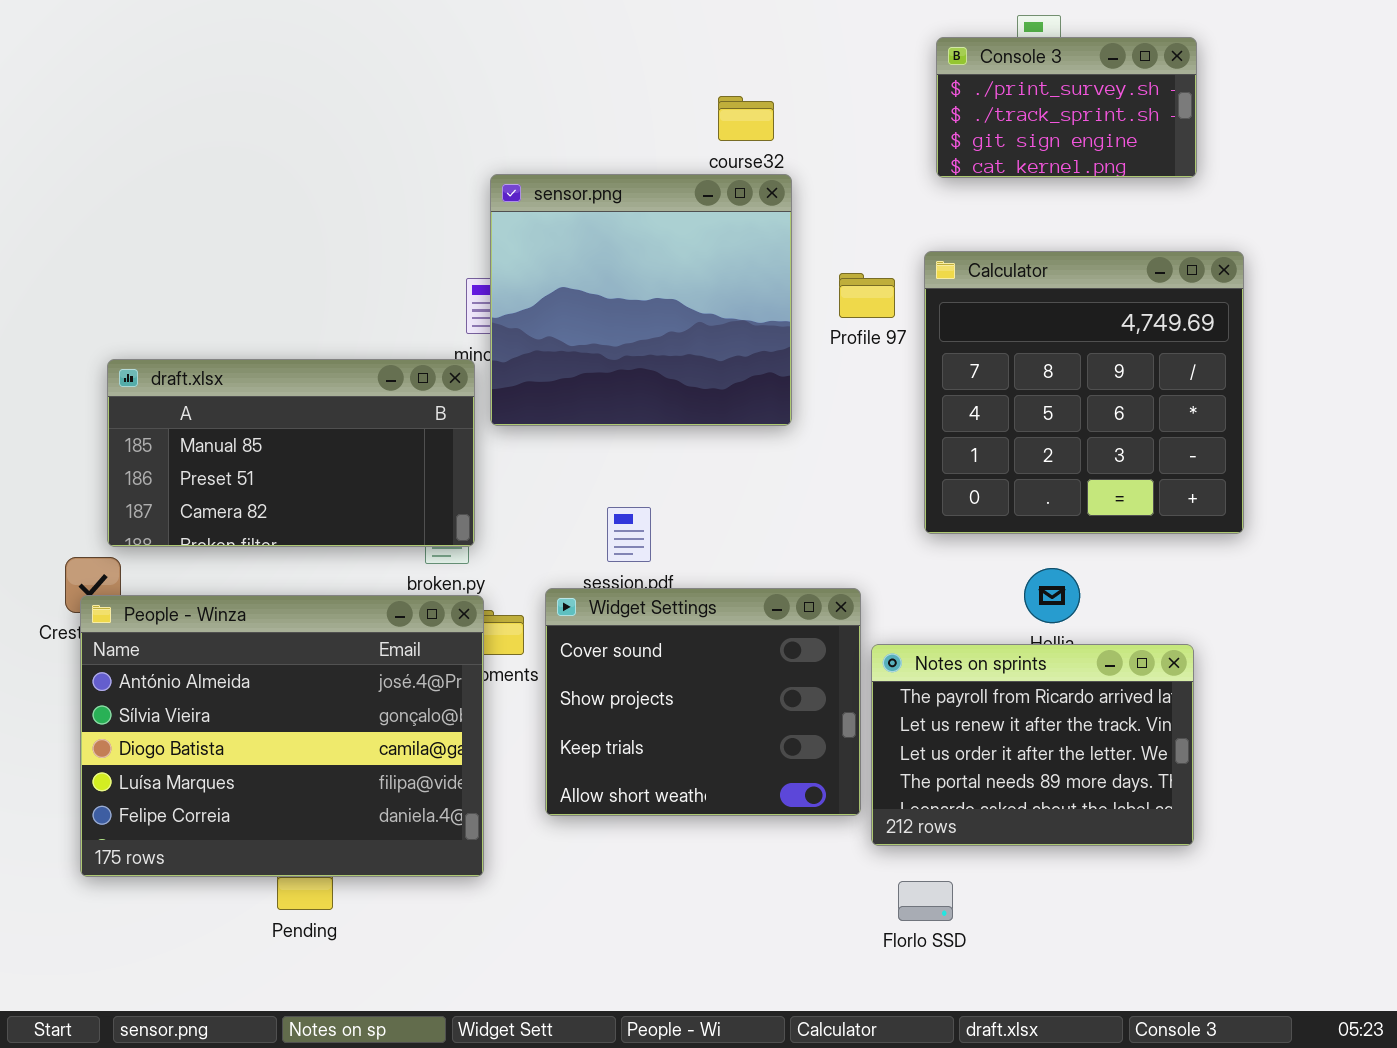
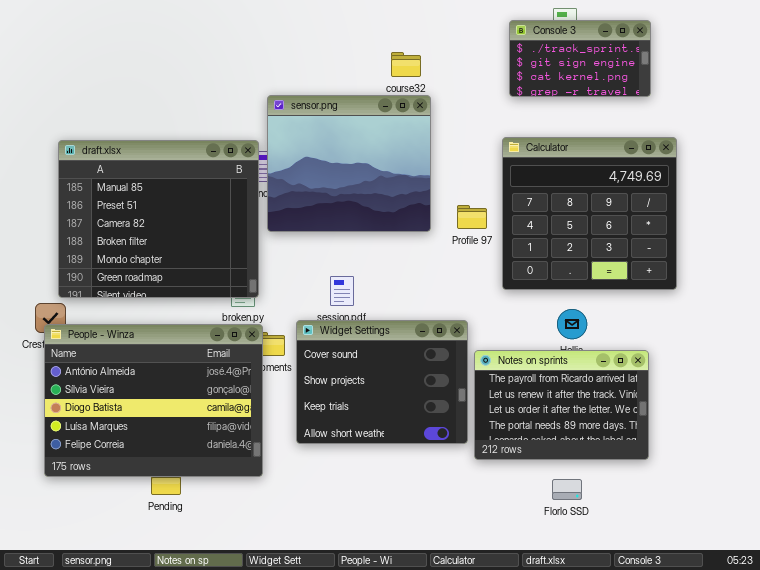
Console 3: [936,37,1197,178] -> [509,20,651,97], scrolled down 1 row
Profile 97: [839,273,895,318] -> [457,205,487,229], moved
draft.xlsx: [107,359,475,547] -> [58,140,259,298], resized
Florlo SSD: [898,881,953,921] -> [552,479,582,500], moved

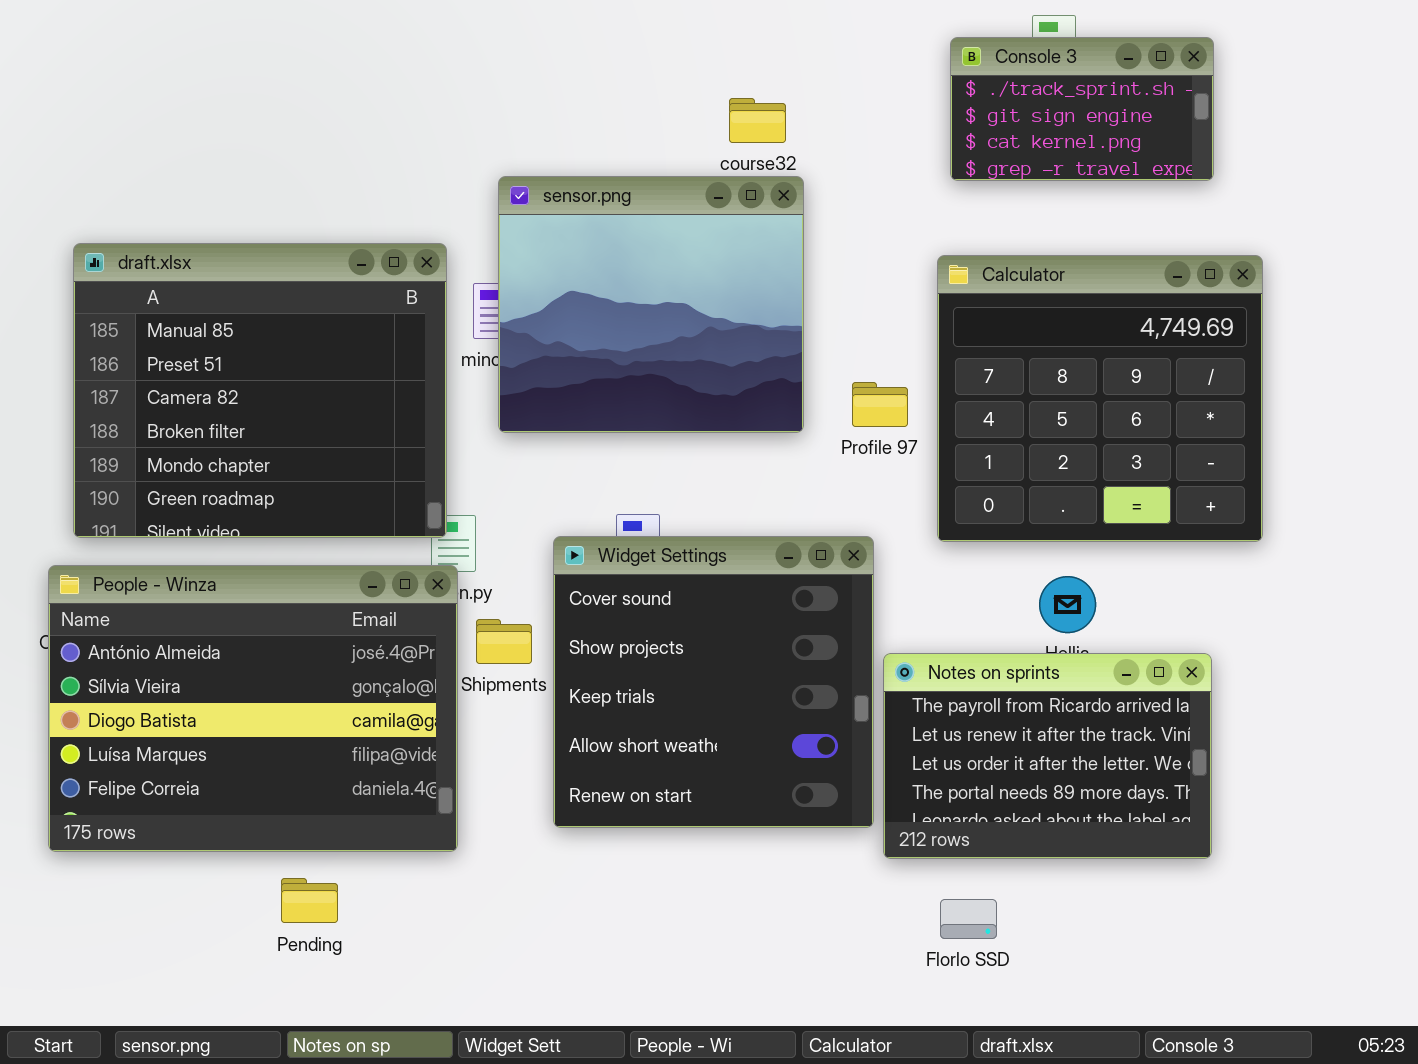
draft.xlsx: [58,140,259,298] -> [73,243,447,538], moved
Widget Settings: [296,320,468,444] -> [553,536,874,828], resized
People - Winza: [44,324,263,477] -> [48,565,458,852], moved
Florlo SSD: [552,479,582,500] -> [940,899,997,939], moved

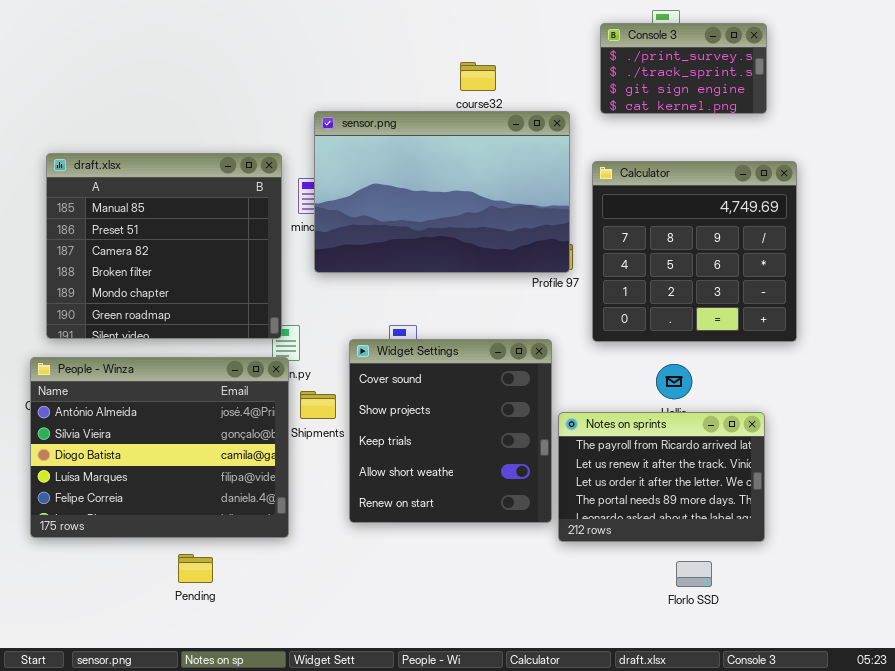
Console 3: [950,37,1214,181] -> [600,23,767,114], scrolled up 1 row
sensor.png: [498,176,804,433] -> [314,111,570,273], resized
Florlo SSD: [940,899,997,939] -> [676,561,712,587], moved

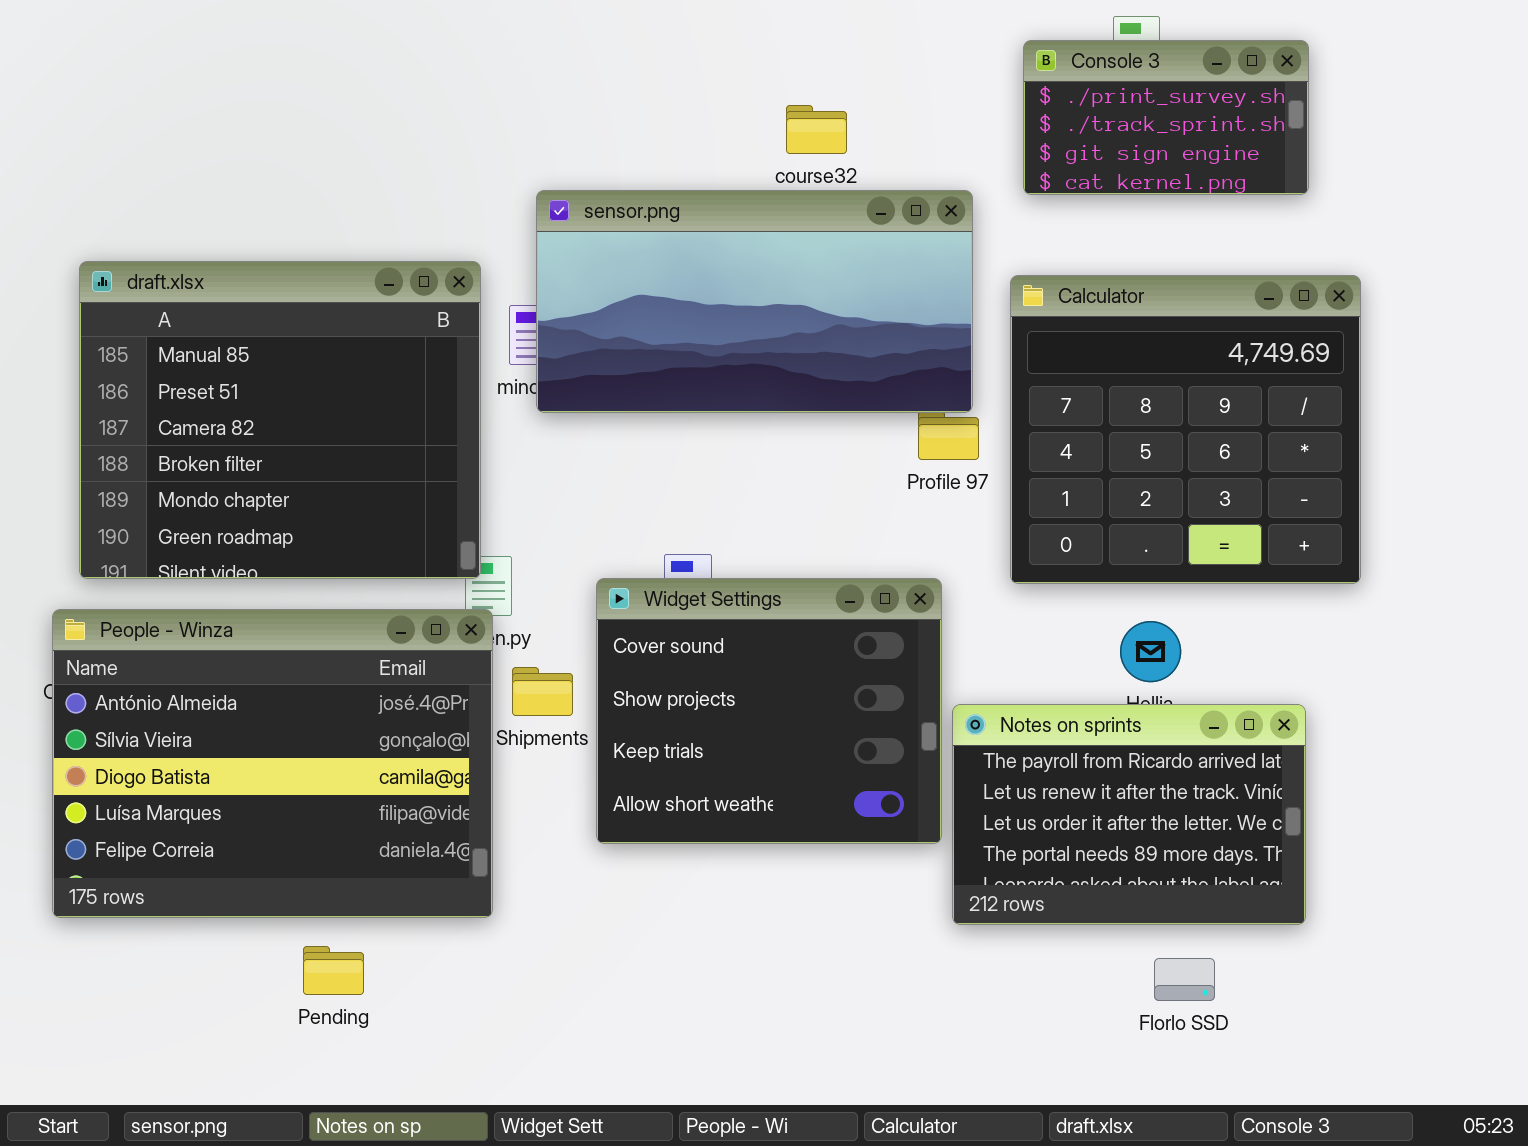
sensor.png: [314,111,570,273] -> [536,190,973,413], resized
Widget Settings: [349,339,552,523] -> [596,578,942,844], resized

